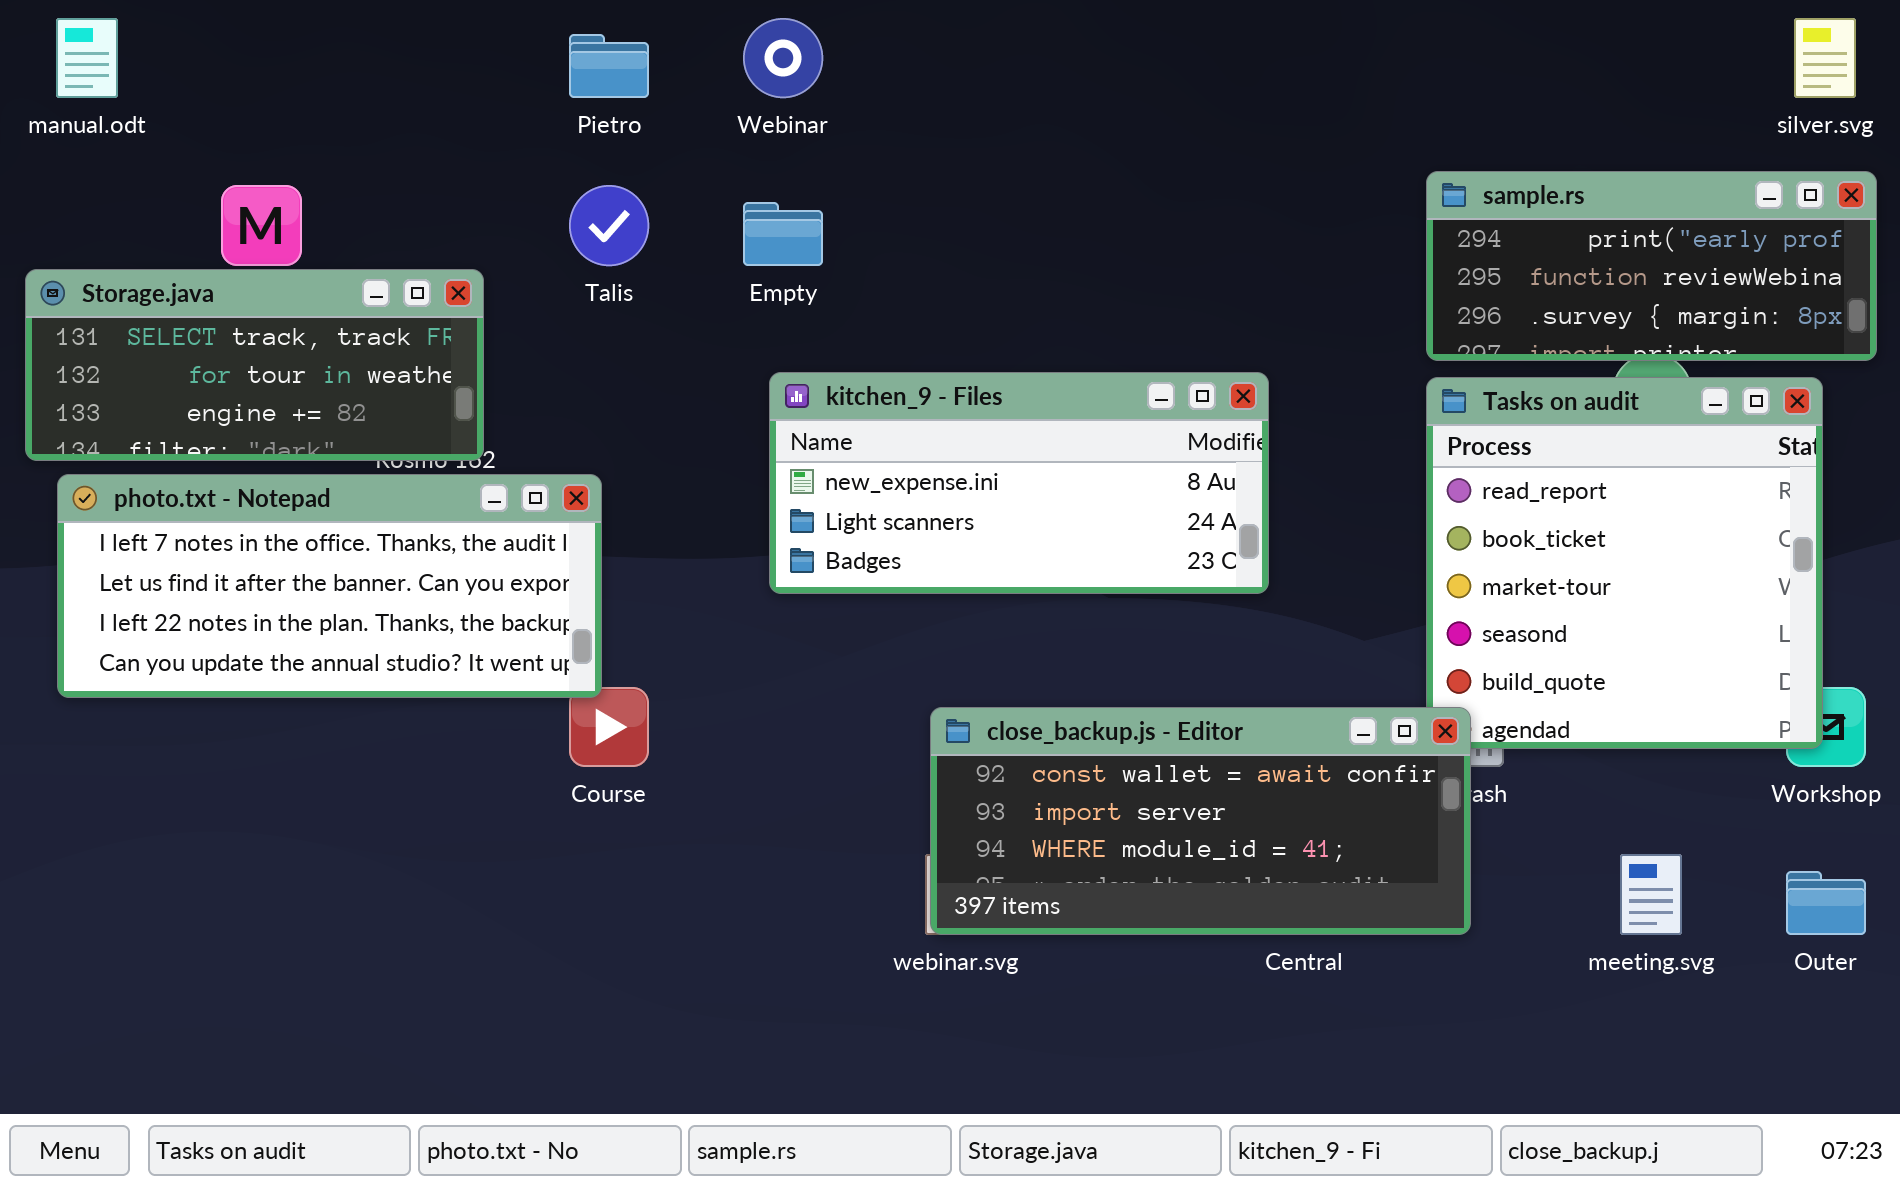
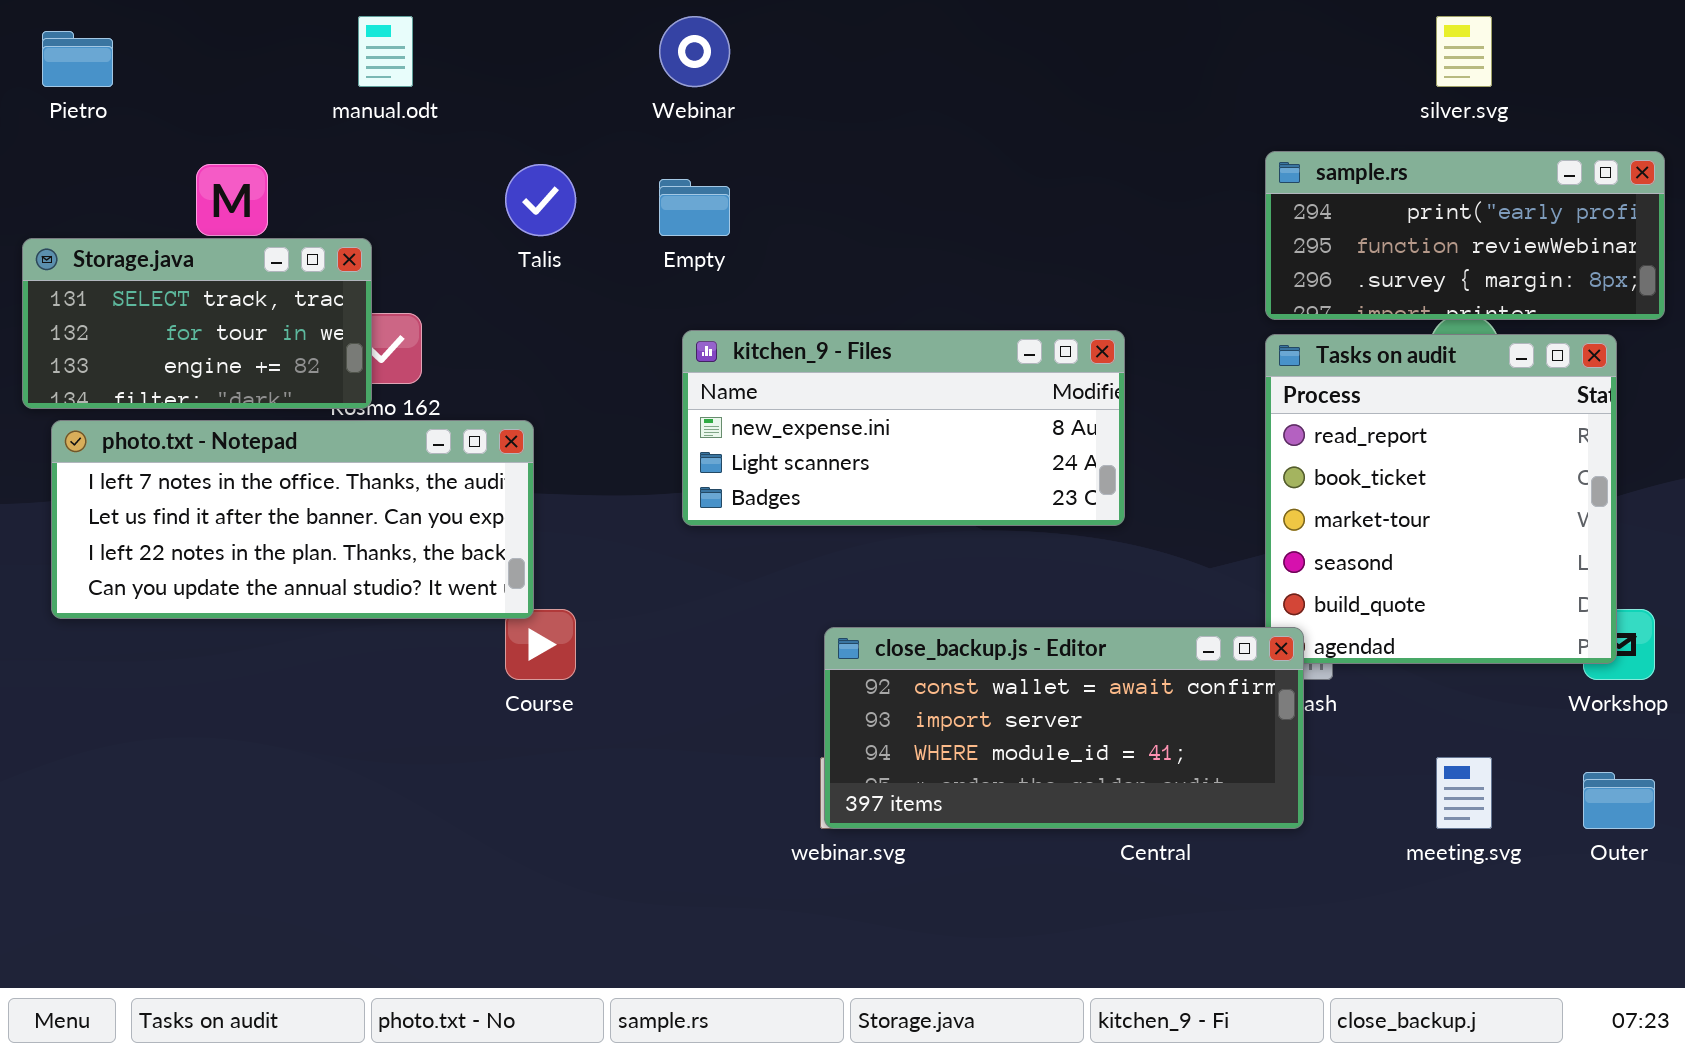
manual.odt: [56,18,118,98] -> [358,16,413,87], moved
silver.svg: [1794,18,1856,98] -> [1436,16,1492,87], moved
Pietro: [569,34,649,98] -> [42,31,113,87], moved
Storage.java: [25,269,484,461] -> [22,238,372,409], resized

